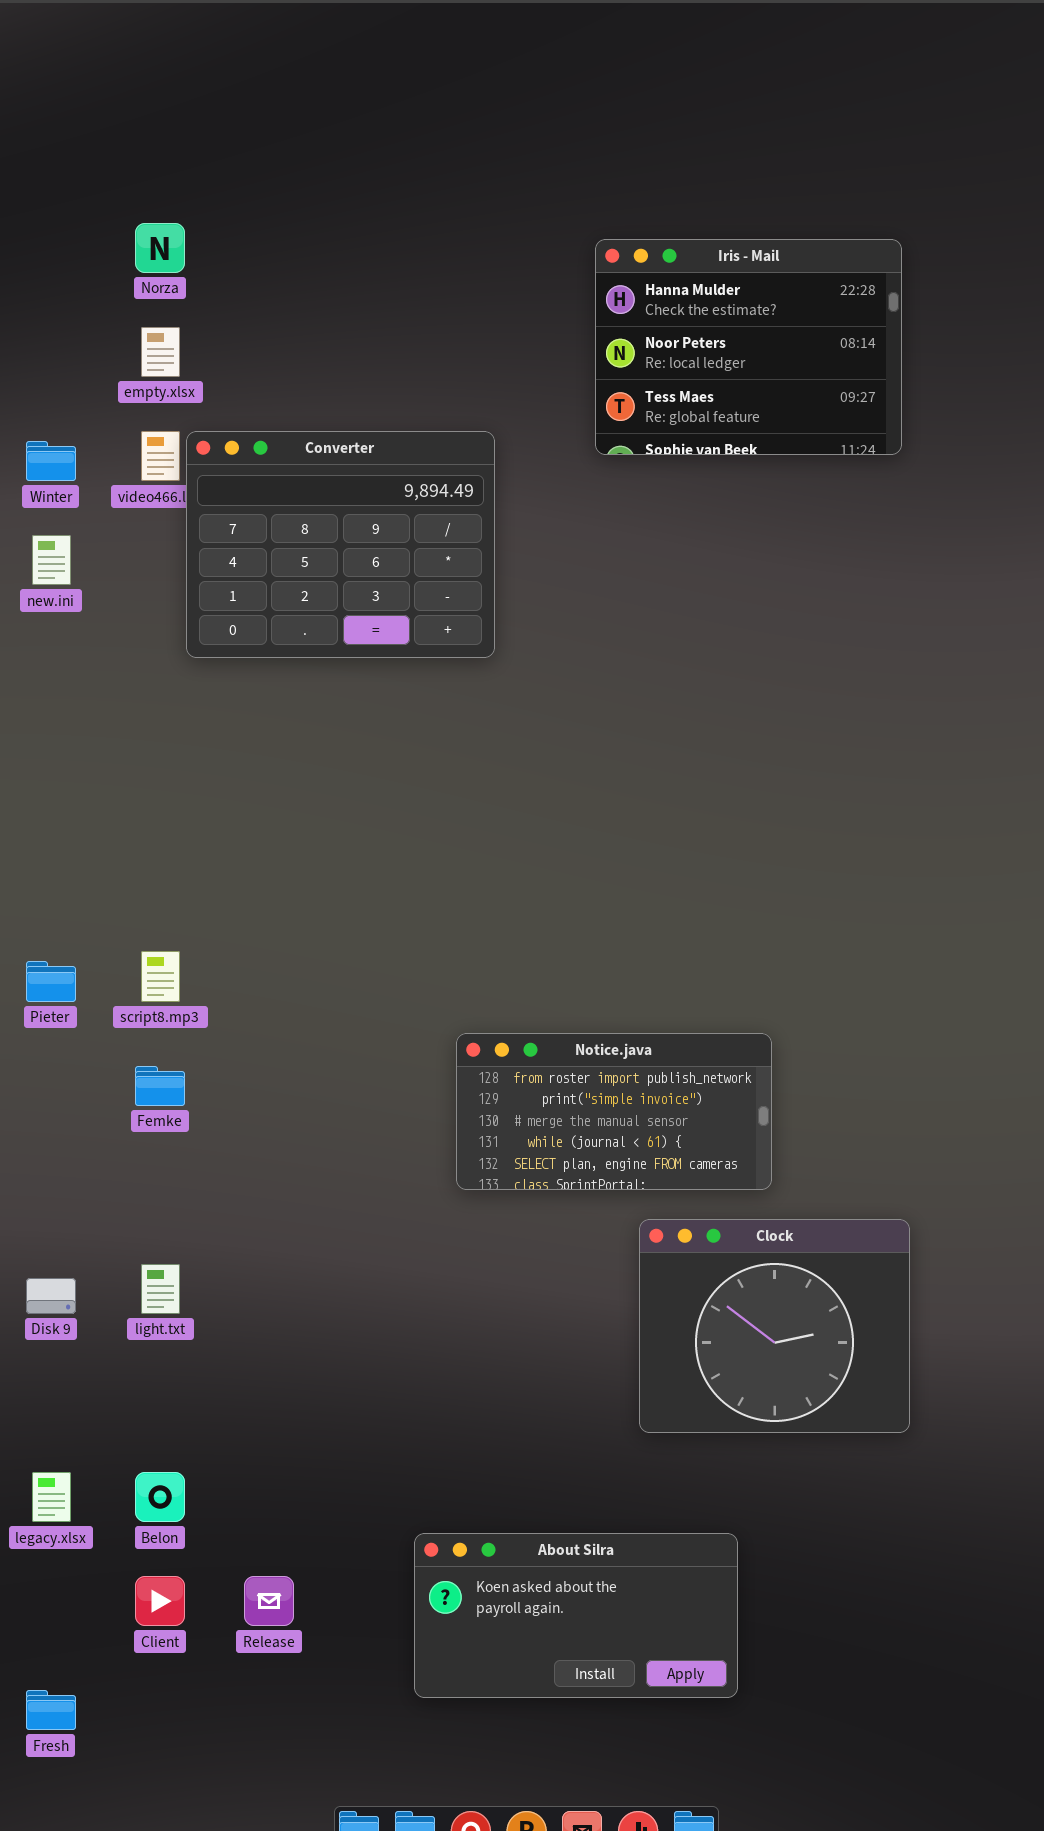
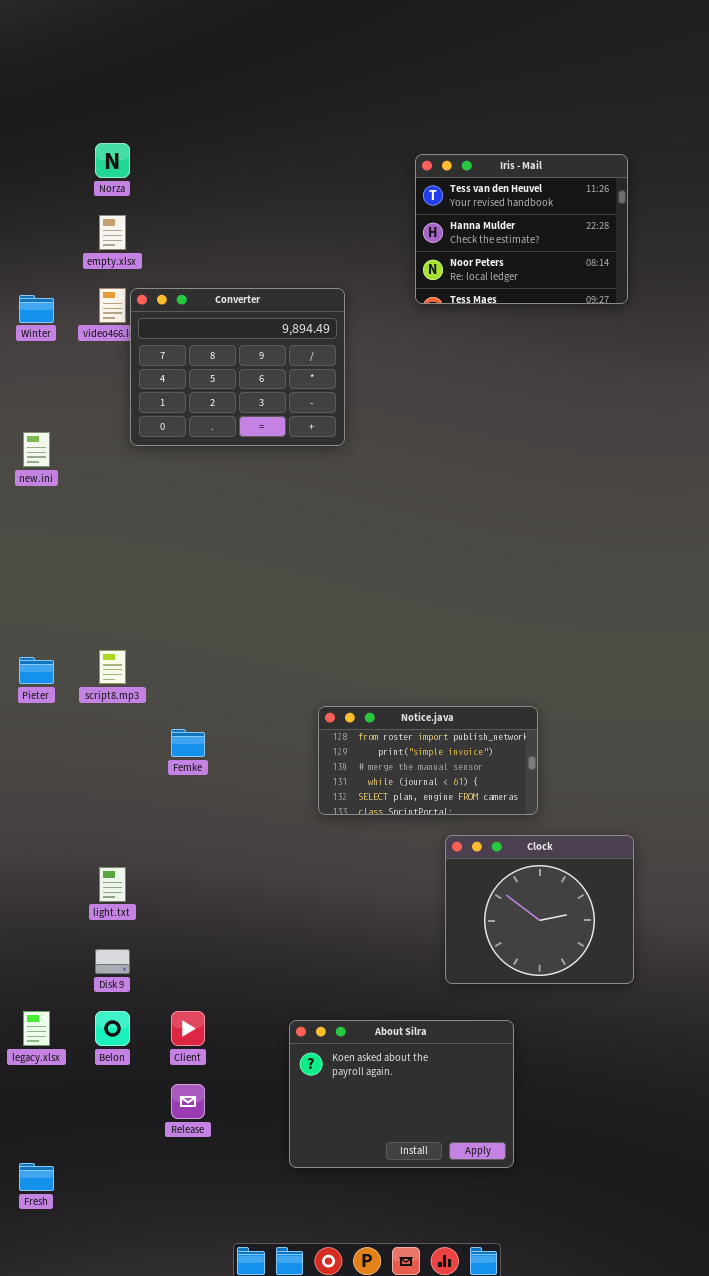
Iris - Mail: [595,239,902,455] -> [415,154,628,304], scrolled up 1 row
new.ini: [32,535,71,585] -> [23,432,50,467], moved
Femke: [135,1066,185,1106] -> [171,729,205,757], moved
Disk 9: [26,1278,76,1314] -> [95,949,130,974], moved
About Silra: [414,1533,738,1698] -> [289,1020,514,1168], resized
Client: [135,1576,185,1626] -> [171,1011,205,1046], moved

